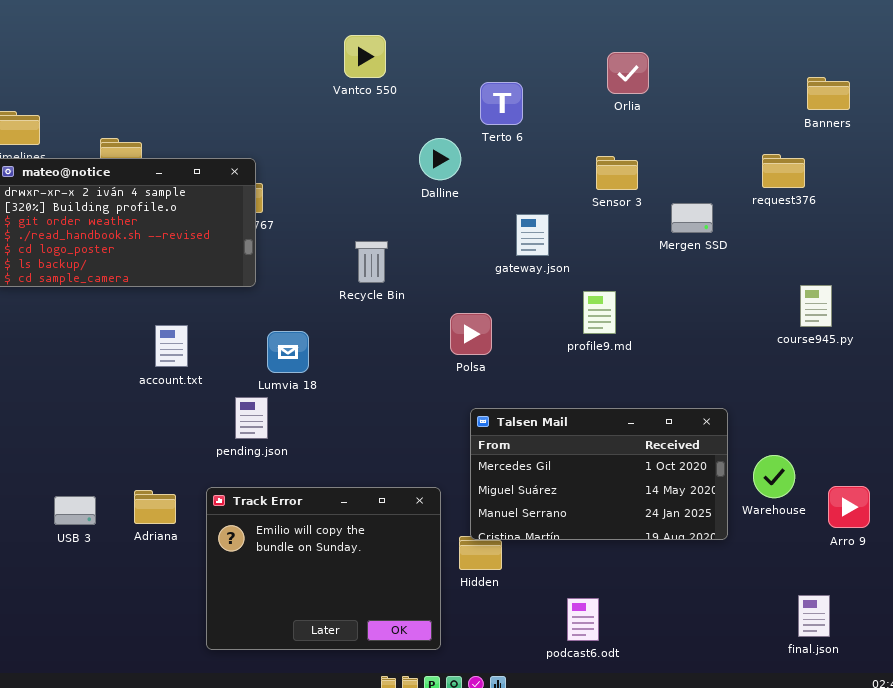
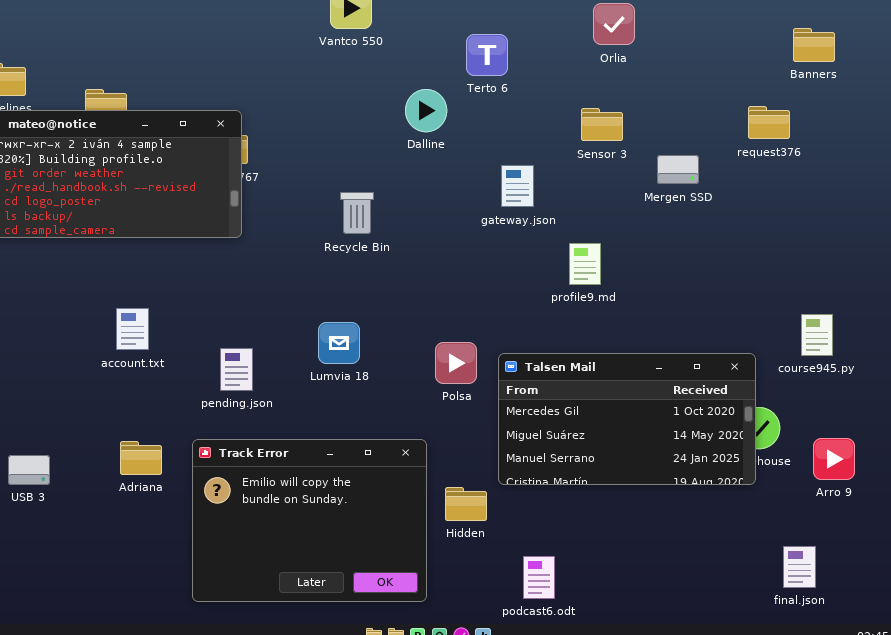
course945.py: [800,285,832,327] -> [801,314,833,356], moved
Polsa: [450,313,492,355] -> [435,342,477,384], moved
account.txt: [155,325,188,367] -> [116,308,149,350], moved
Lumvia 18: [267,331,309,373] -> [318,322,360,364], moved
Talsen Mail: [470,408,728,540] -> [498,353,756,485], moved
USB 3: [54,496,96,525] -> [8,455,50,485], moved
podcast6.odt: [567,598,599,641] -> [523,556,555,599], moved

